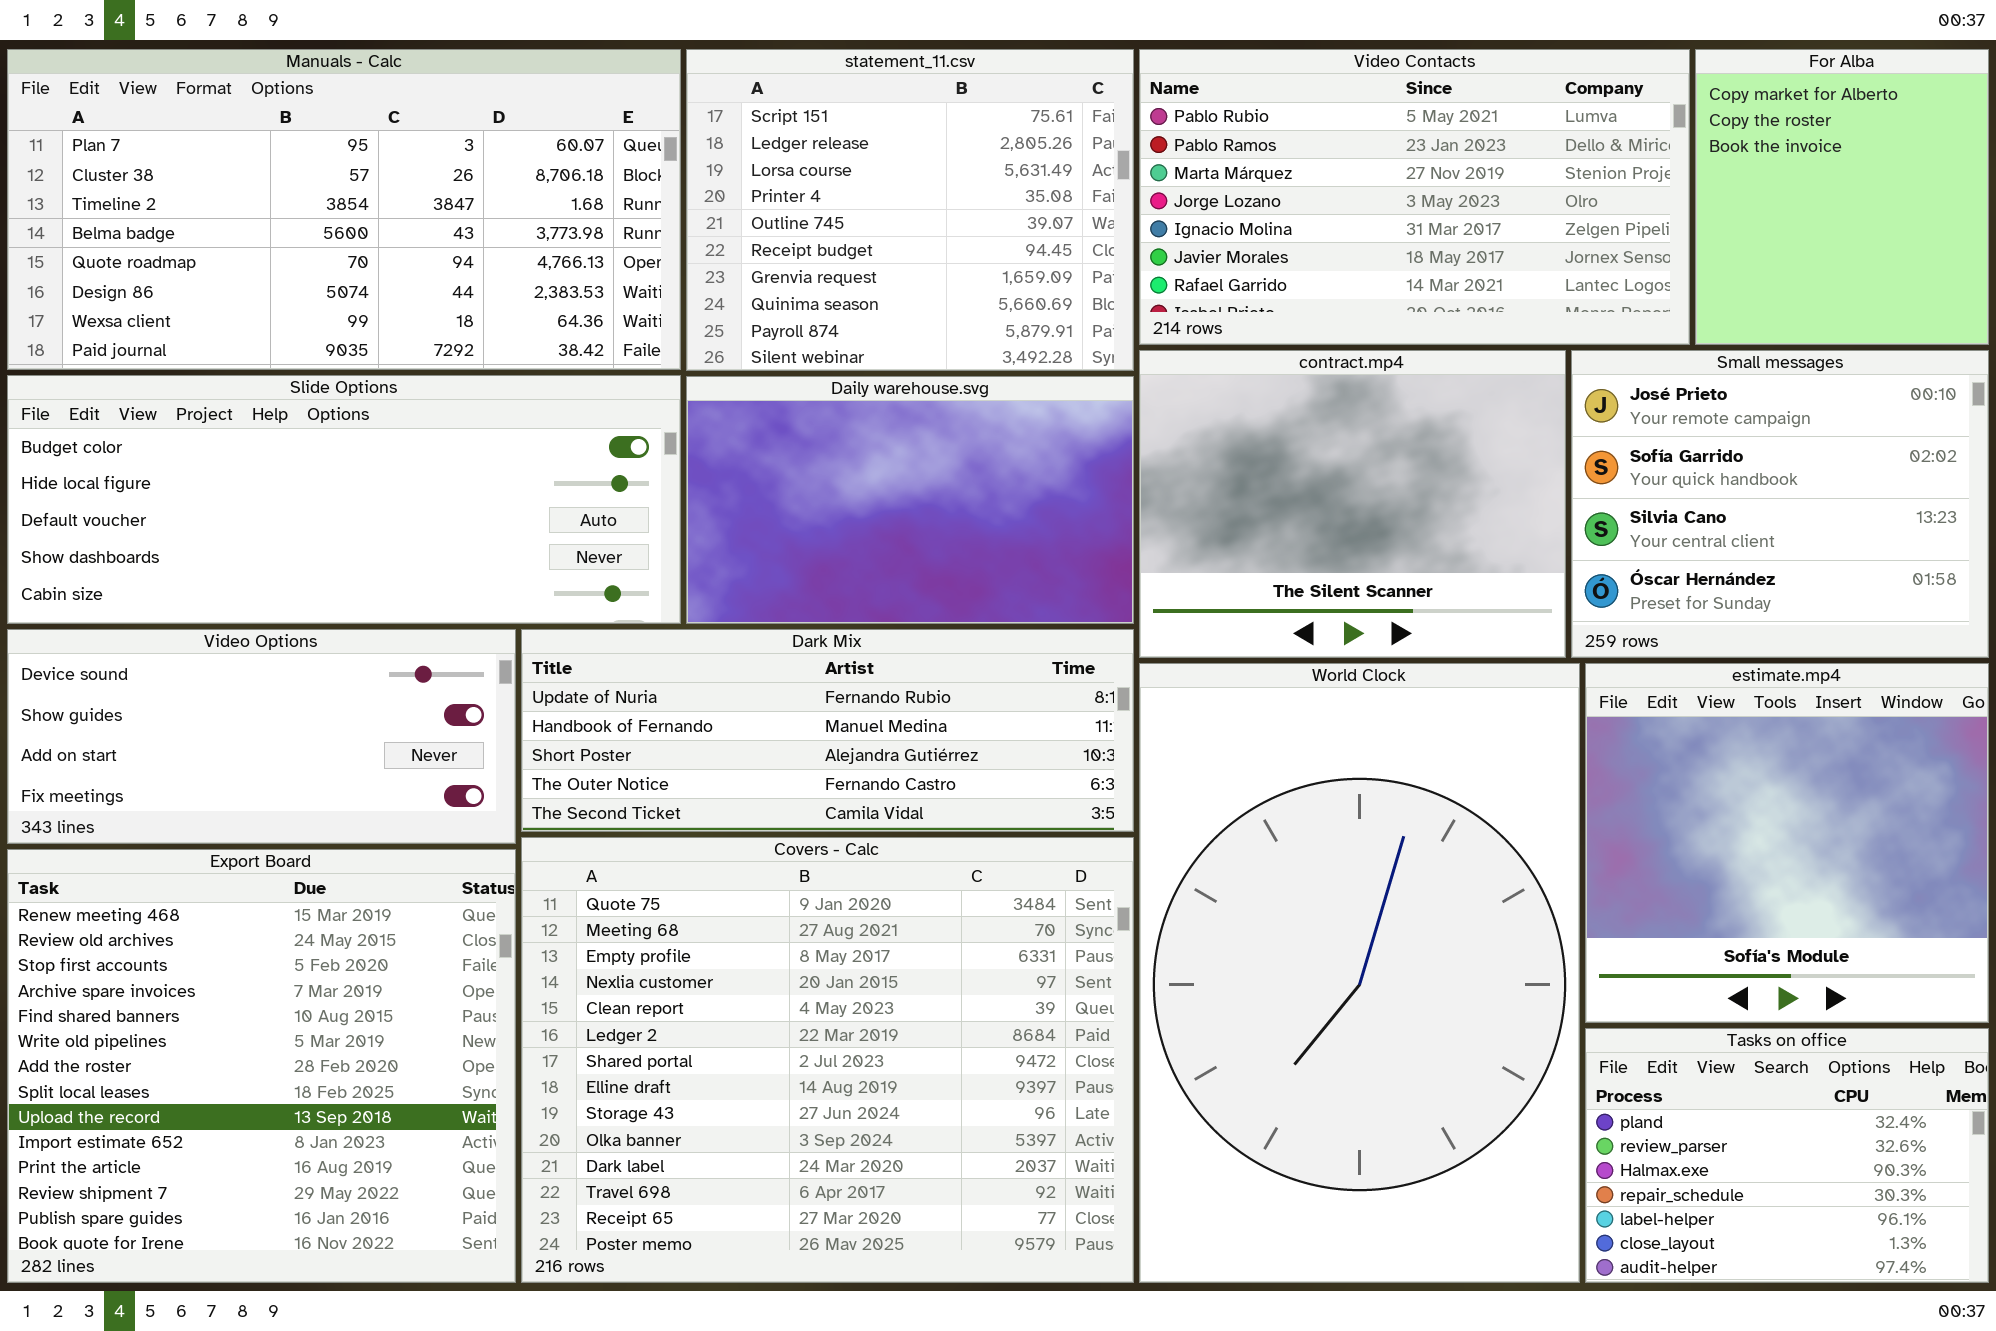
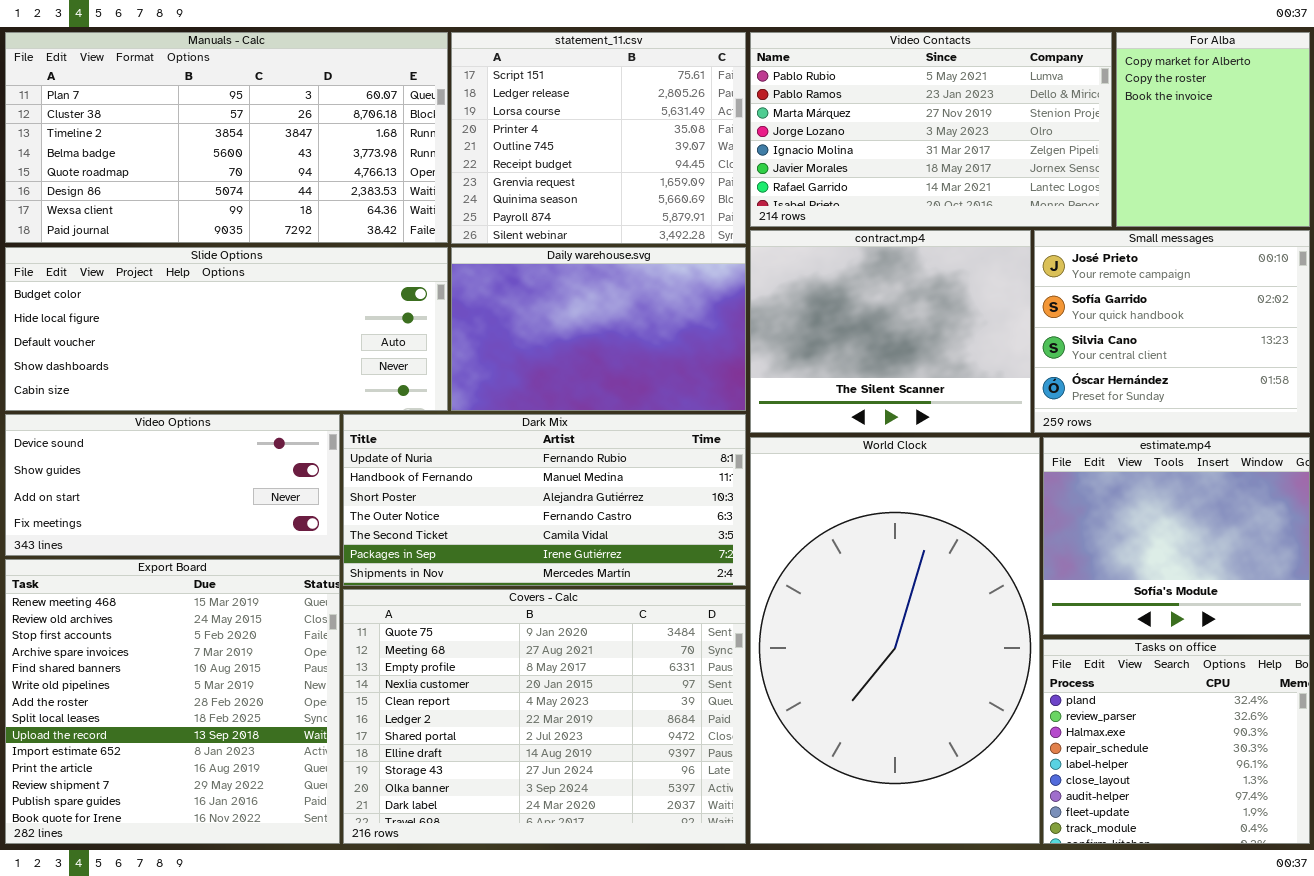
Dark Mix: [521,629,1134,832] -> [343,414,746,586], resized
estimate.mp4: [1585,663,1989,1023] -> [1043,437,1310,635], resized
Covers - Calc: [521,837,1134,1283] -> [343,589,746,844], resized
Tasks on office: [1585,1028,1989,1283] -> [1043,639,1310,844], resized

